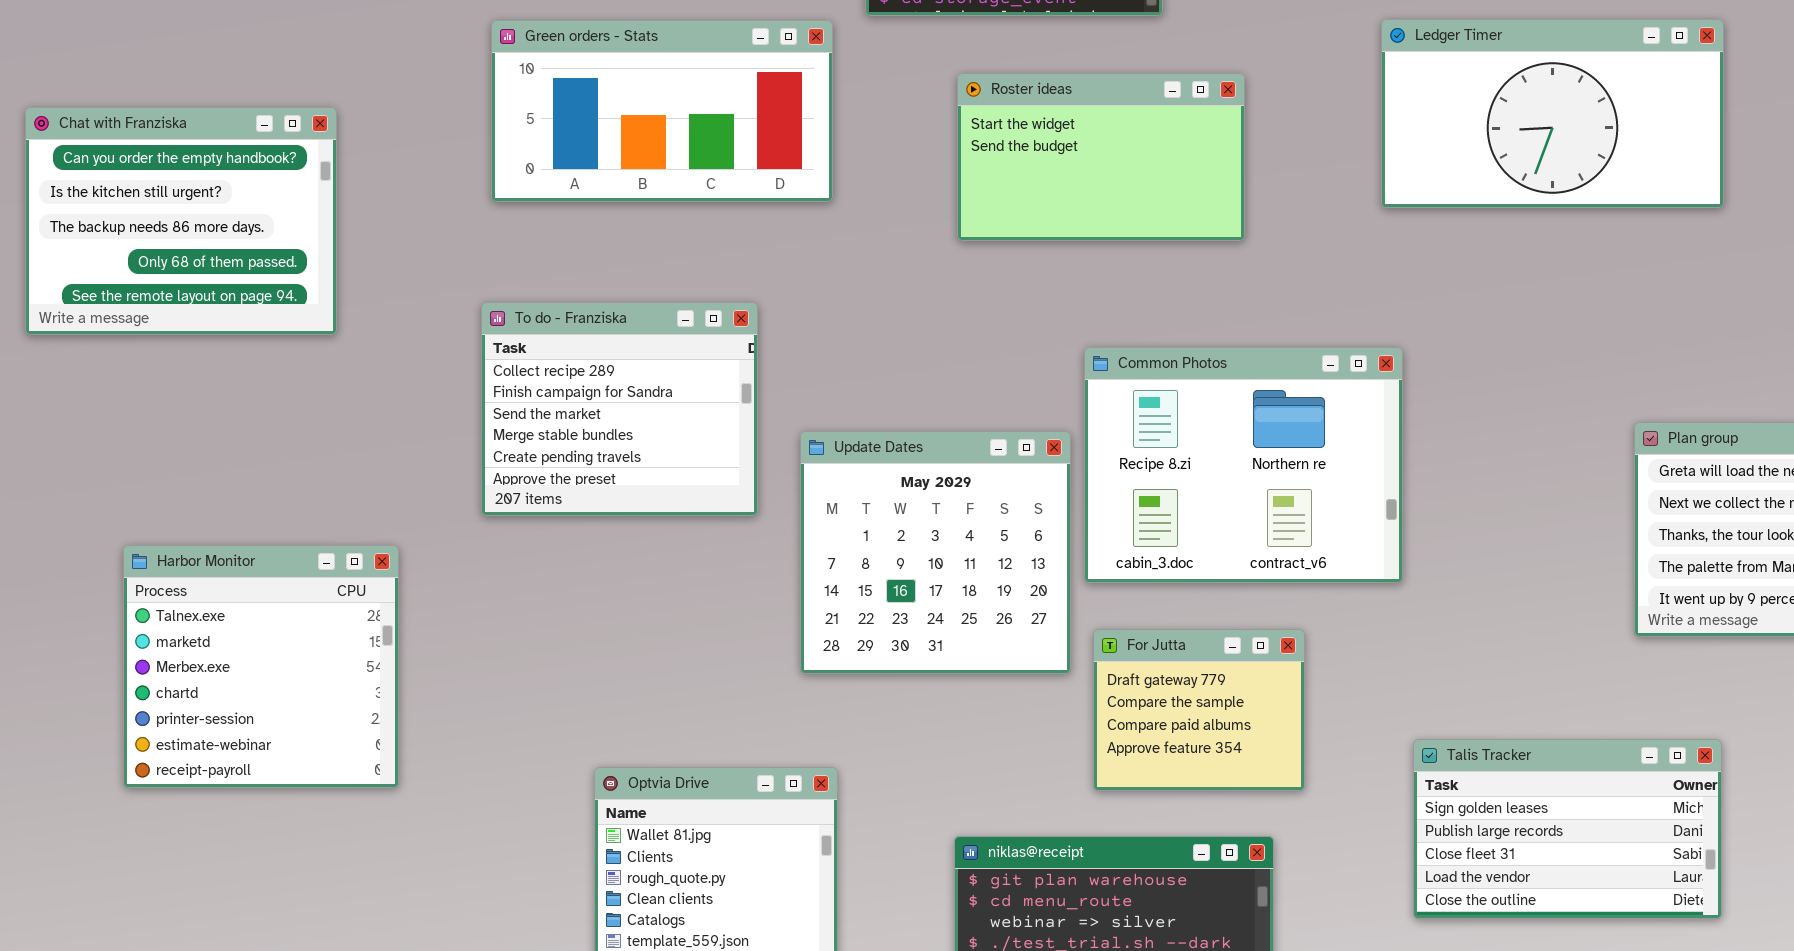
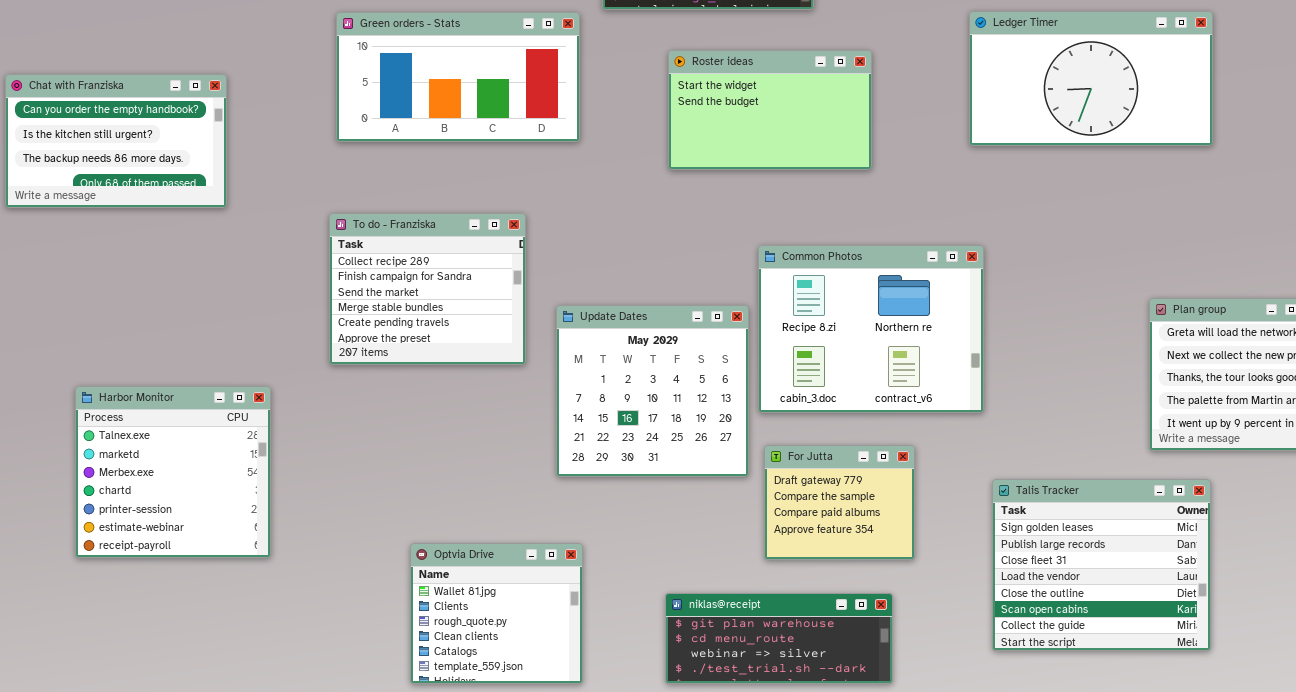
Chat with Franziska: [25,107,337,335] -> [5,74,227,208], resized
Talis Tracker: [1413,739,1722,919] -> [992,479,1211,651], resized

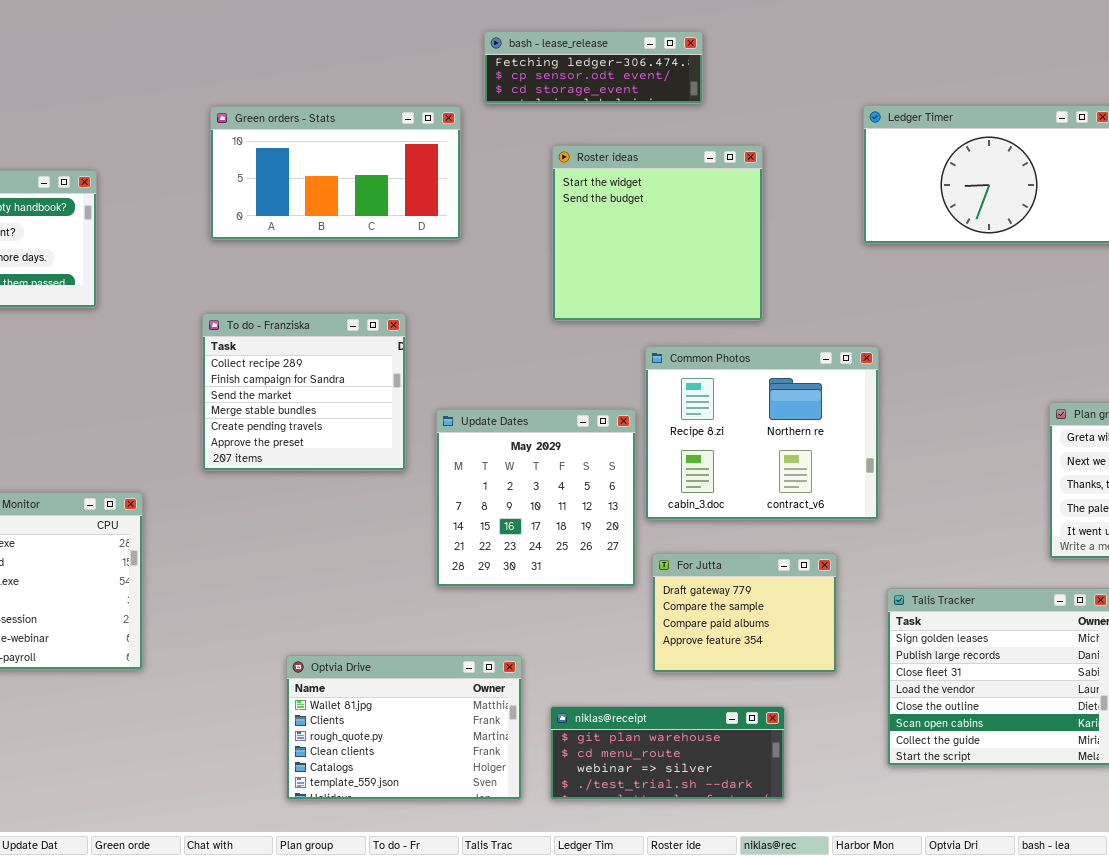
Roster ideas: [668,50,872,170] -> [552,145,763,321], resized
For Jutta: [764,445,915,560] -> [652,553,837,673], resized
Optvia Drive: [410,543,583,684] -> [286,655,522,800], resized

